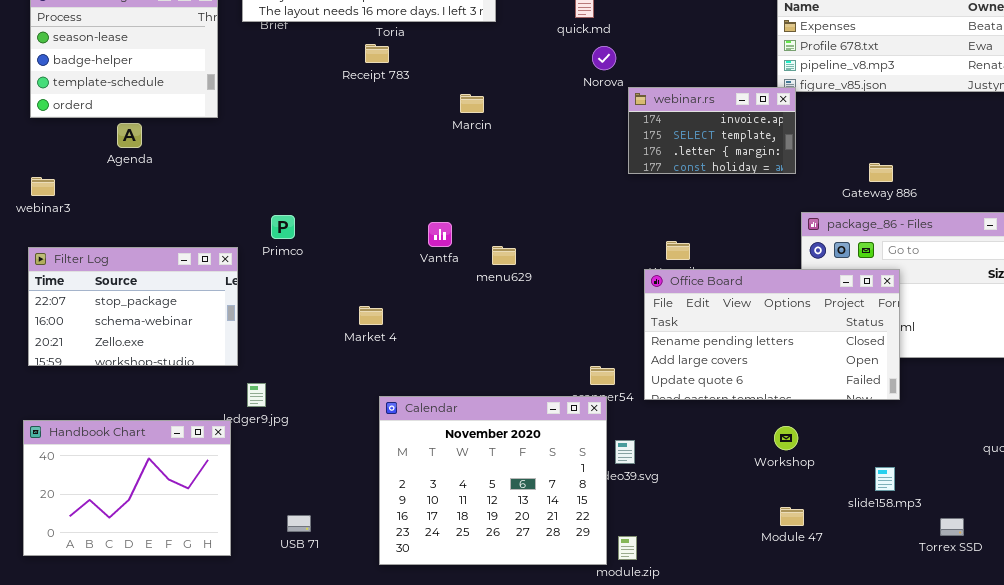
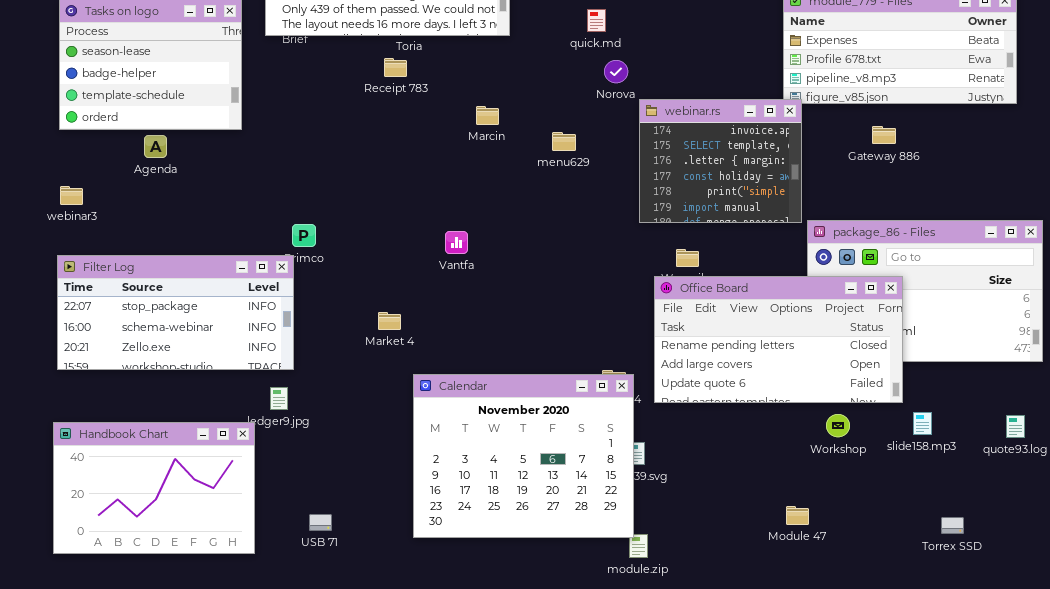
webinar.rs: [628,87,796,174] -> [639,99,802,223], resized
Gateway 886: [869,163,893,182] -> [872,126,896,144], moved
menu629: [492,246,516,265] -> [552,132,576,151], moved
Filter Log: [28,247,238,366] -> [57,255,294,370], resized
Calendar: [379,396,607,565] -> [413,374,634,538], moved
Workshop: [774,426,798,450] -> [826,414,850,437], moved
slide158.mp3: [875,467,895,491] -> [913,412,932,435], moved

